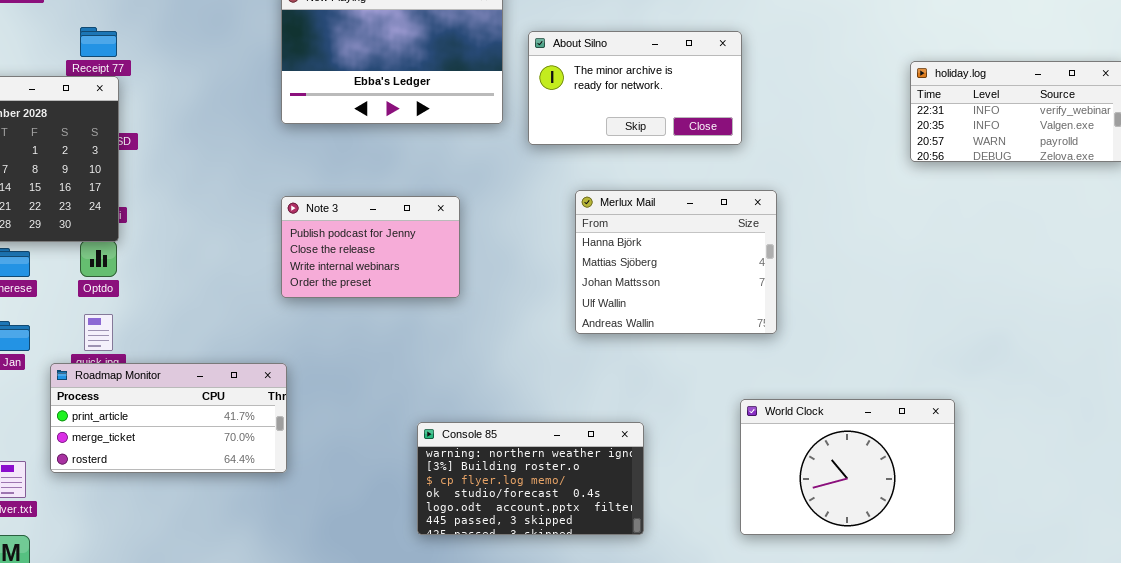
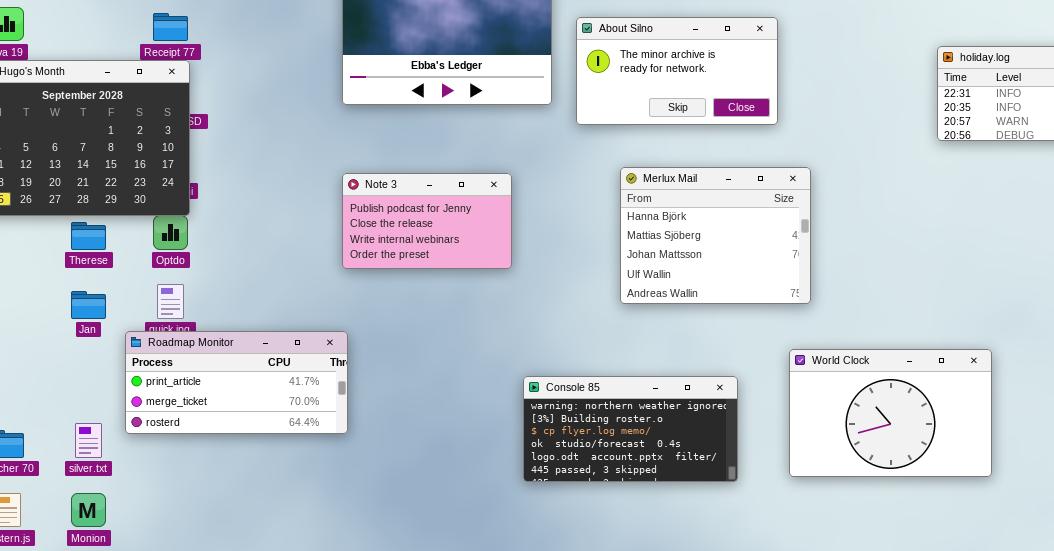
World Clock: [740,399,955,535] -> [789,349,992,477], moved
Console 85: [417,422,644,535] -> [523,376,738,482], moved

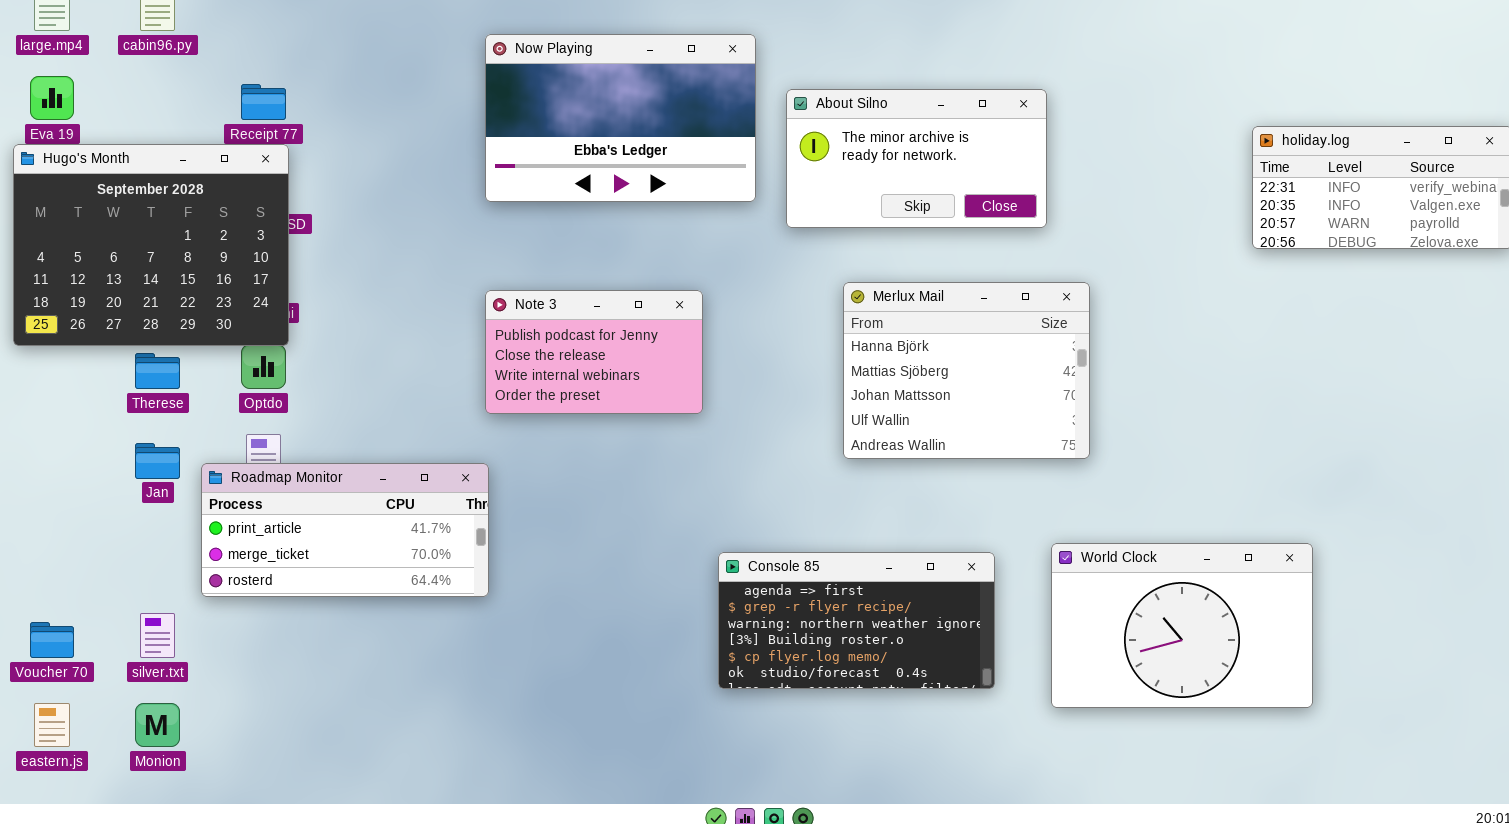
Roadmap Monitor: [125,331,348,434] -> [201,463,489,597], moved
World Clock: [789,349,992,477] -> [1051,543,1313,708], moved
Console 85: [523,376,738,482] -> [718,552,995,689], scrolled up 2 rows

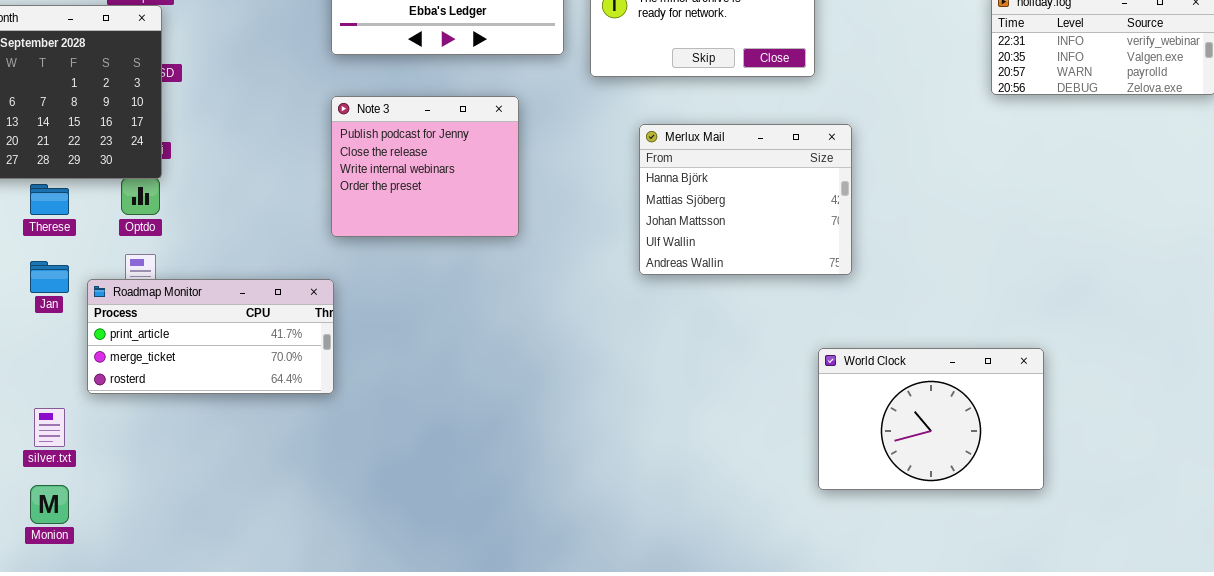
Note 3: [485,290,703,414] -> [331,96,519,237], resized
Console 85: [718,552,995,689] -> none, closed

